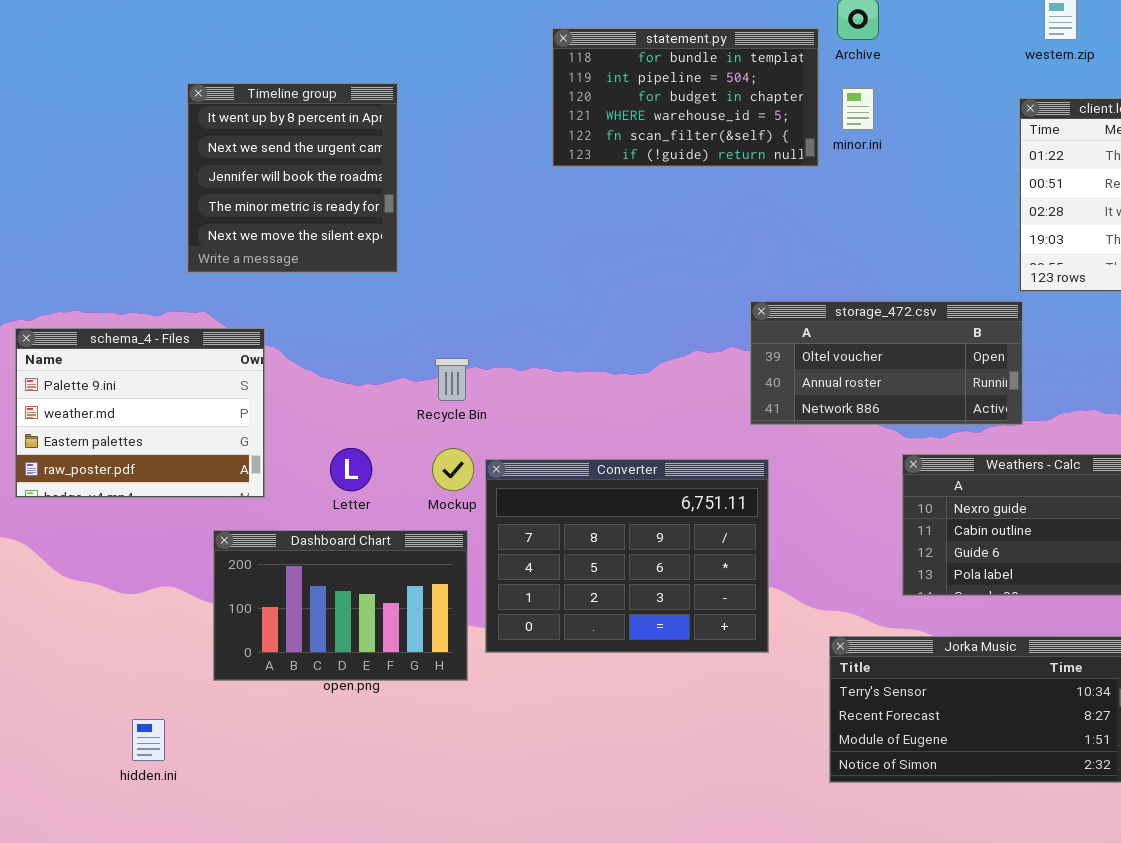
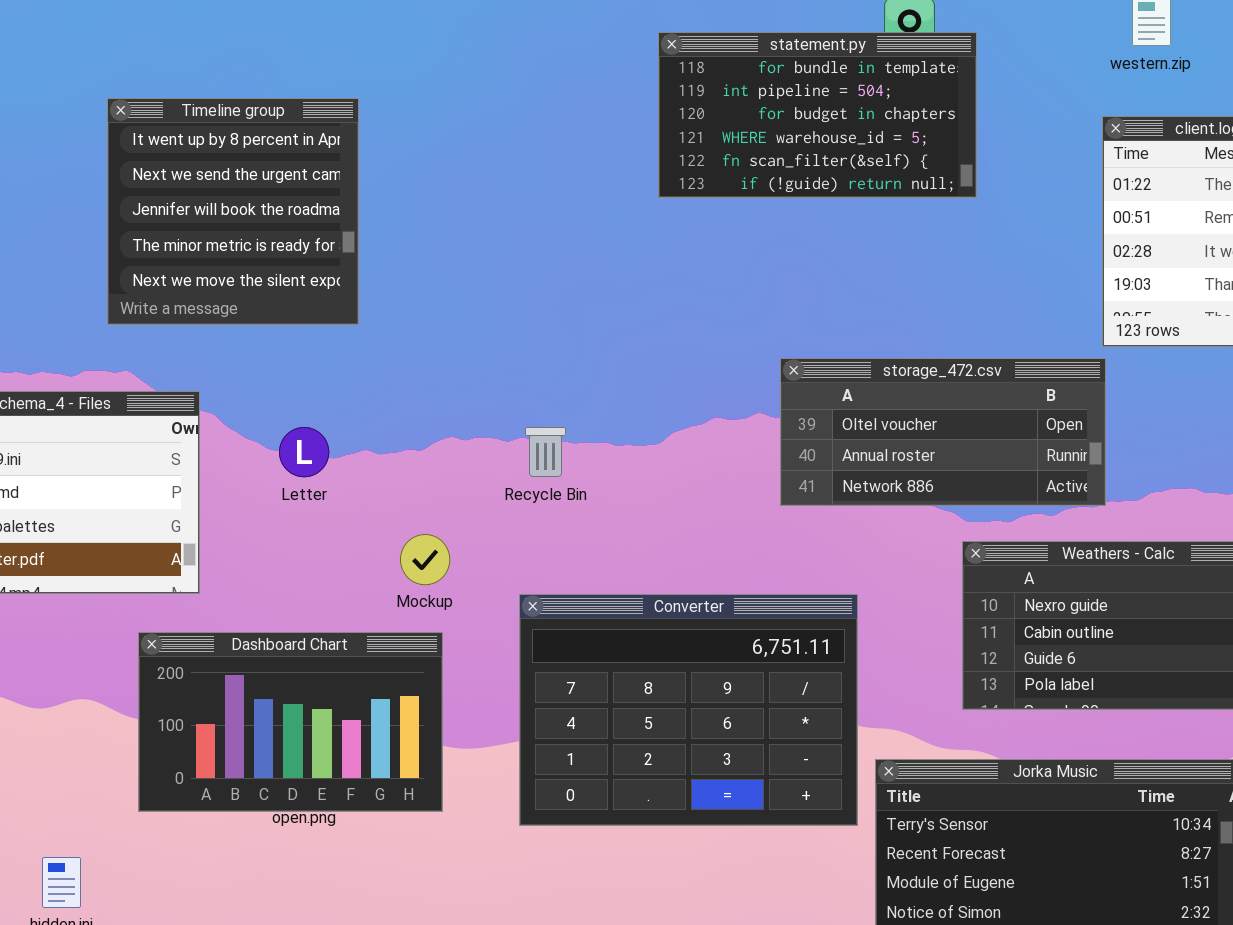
statement.py: [552,28,819,167] -> [658,32,977,198], moved
Recycle Bin: [435,358,469,401] -> [525,427,566,477], moved
Letter: [330,448,372,491] -> [279,427,329,477], moved
Converter: [485,459,769,653] -> [519,594,858,826], moved

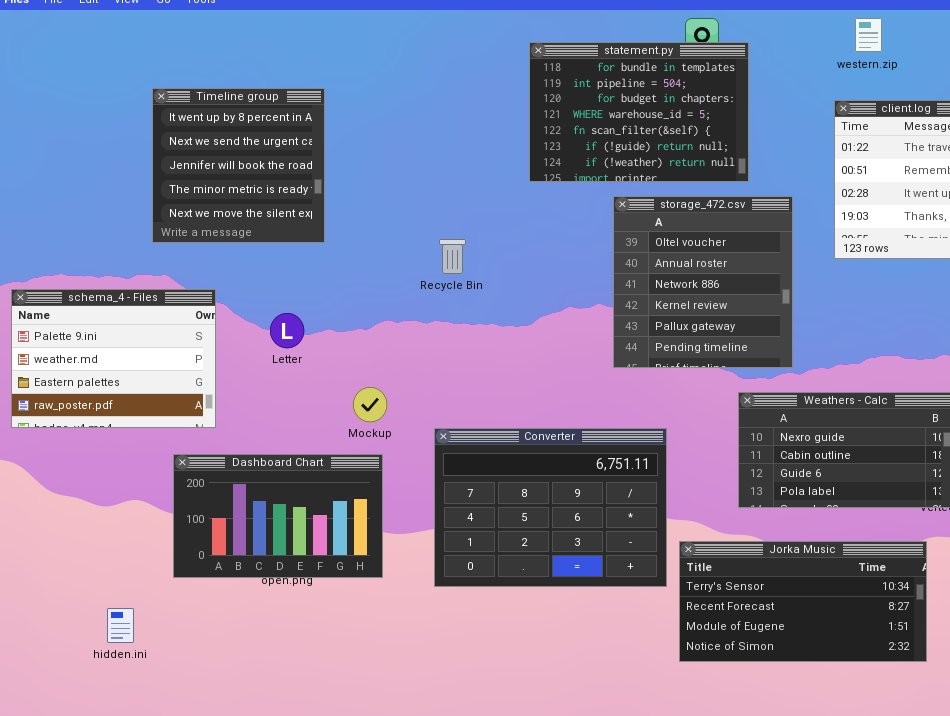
statement.py: [658,32,977,198] -> [529,42,749,182], resized
storage_472.csv: [780,358,1106,506] -> [613,196,793,368], resized
Recycle Bin: [525,427,566,477] -> [439,239,466,274], moved

